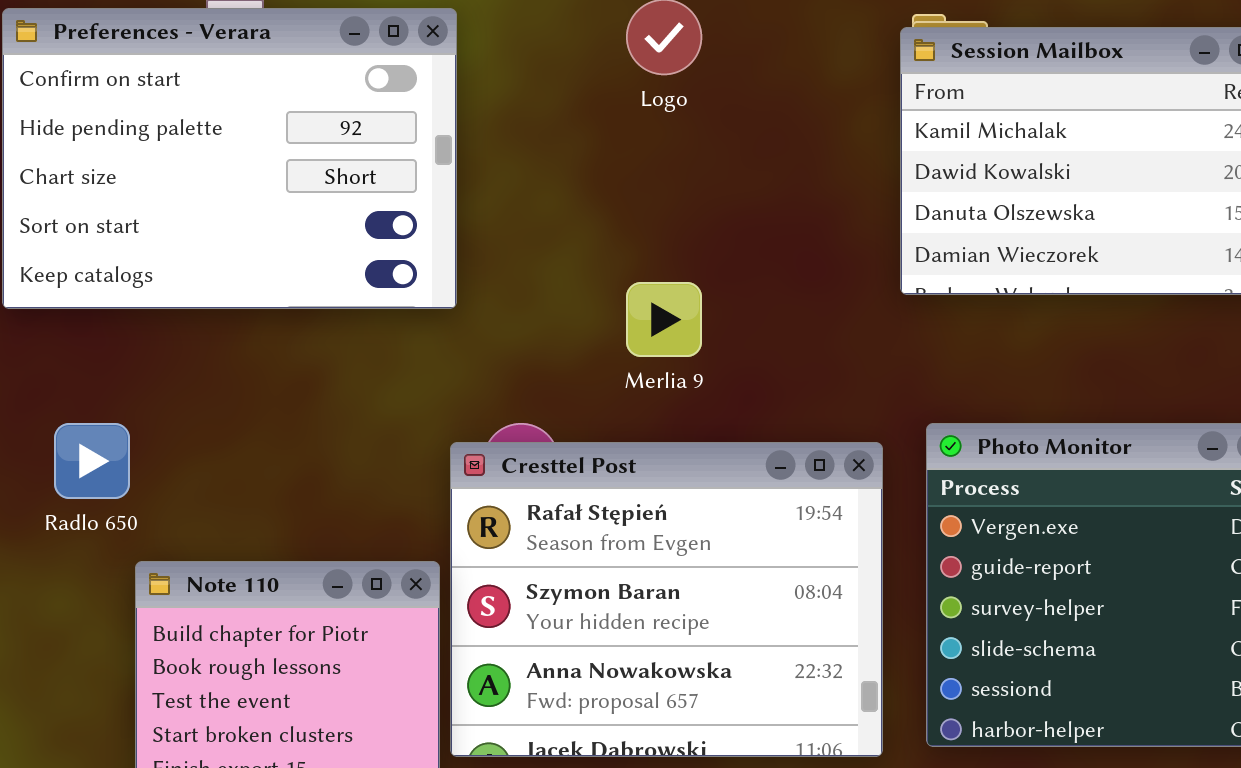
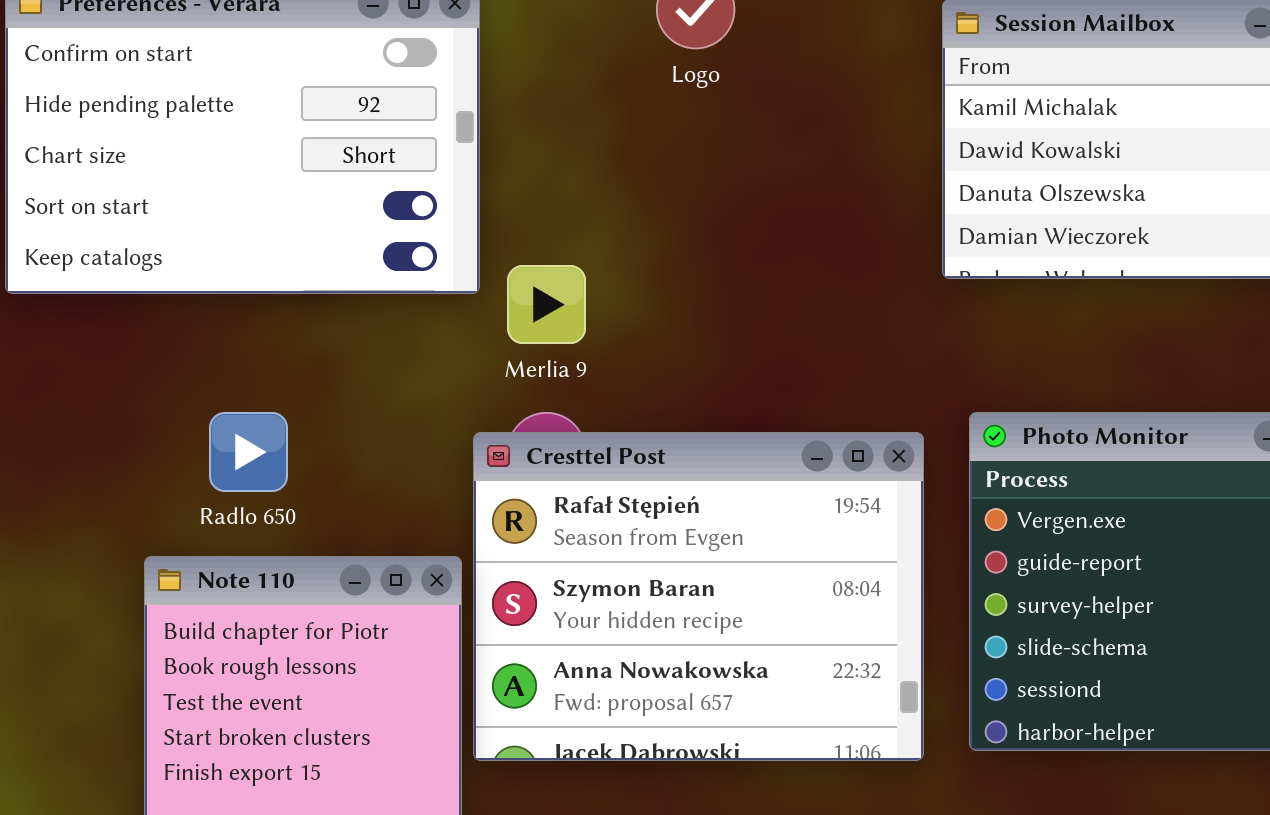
Merlia 9: [626,282,702,357] -> [507,265,586,344], moved
Radlo 650: [54,423,130,499] -> [209,412,288,492], moved

